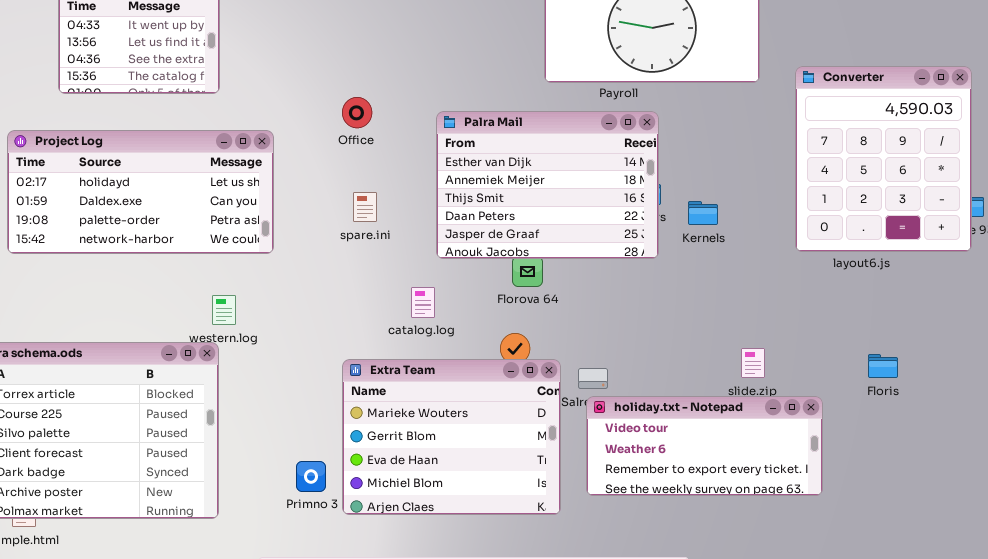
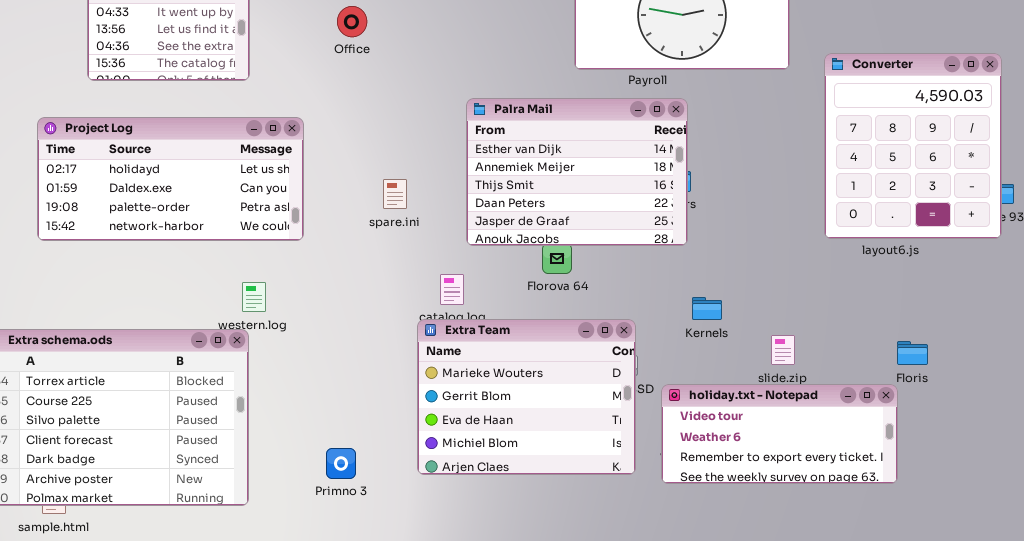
Office: [342,97,372,128] -> [337,6,367,37], moved
Kernels: [688,201,718,225] -> [692,297,722,320], moved
Extra Team: [342,359,561,515] -> [417,319,636,475], moved
holiday.txt - Notepad: [586,396,823,496] -> [661,384,898,484], moved

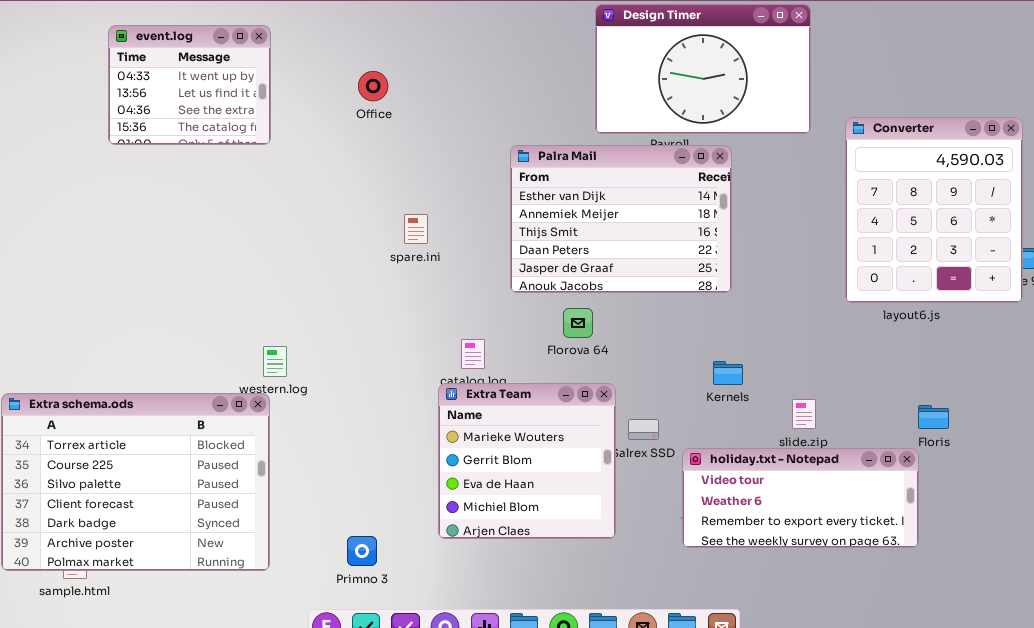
Palra Mail: [466,98,688,246] -> [510,145,732,293], moved
Project Log: [37,117,304,241] -> none, closed
spare.ini: [383,179,407,209] -> [404,214,428,244], moved
Extra Team: [417,319,636,475] -> [438,383,616,539], resized
Primno 3: [326,448,356,479] -> [347,536,377,566], moved

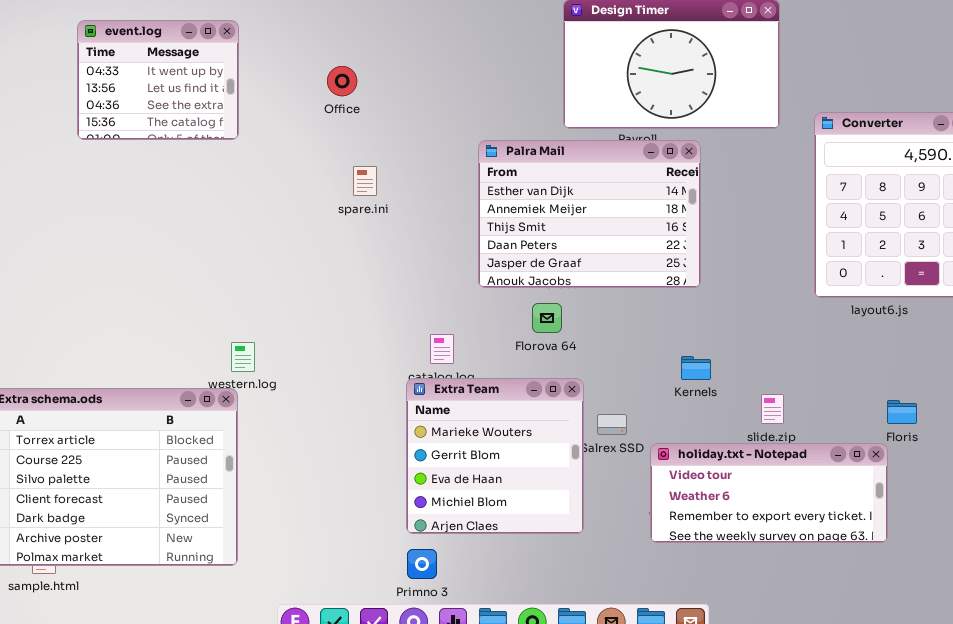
spare.ini: [404,214,428,244] -> [353,166,377,196], moved
Primno 3: [347,536,377,566] -> [407,549,437,579], moved

